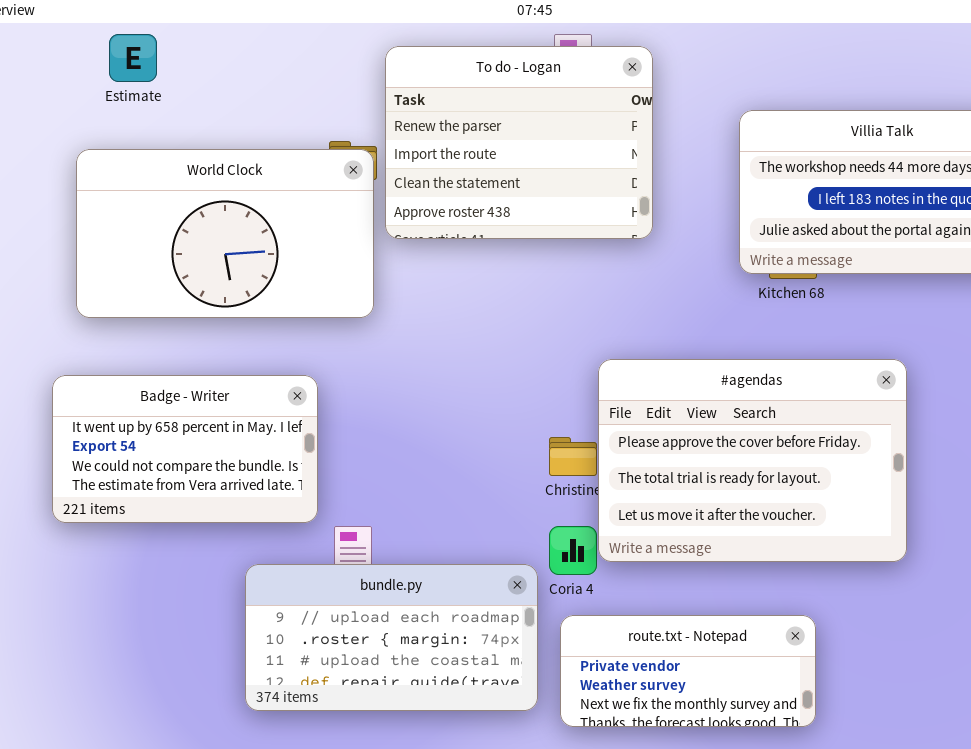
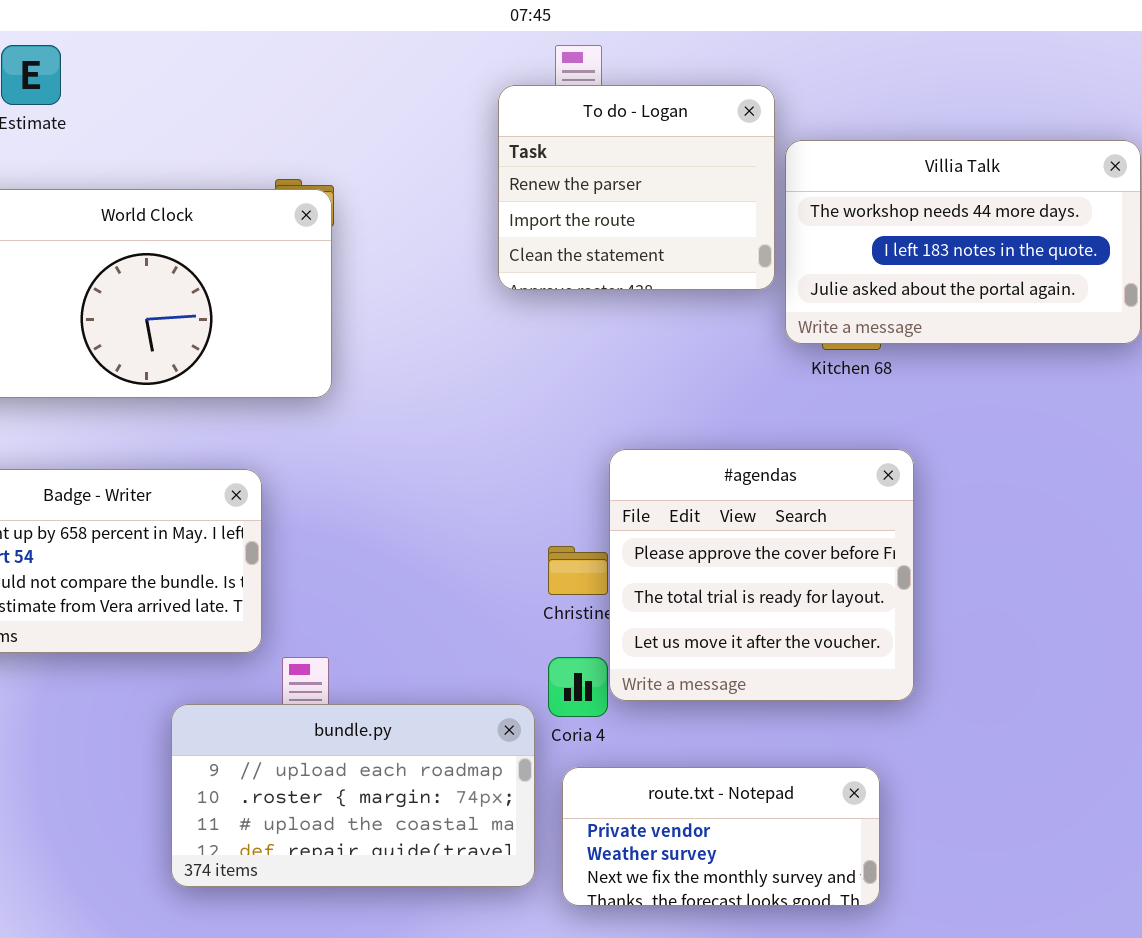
To do - Logan: [385,46,653,239] -> [498,85,775,290], moved, resized
#agendas: [598,359,907,562] -> [609,449,914,701], resized

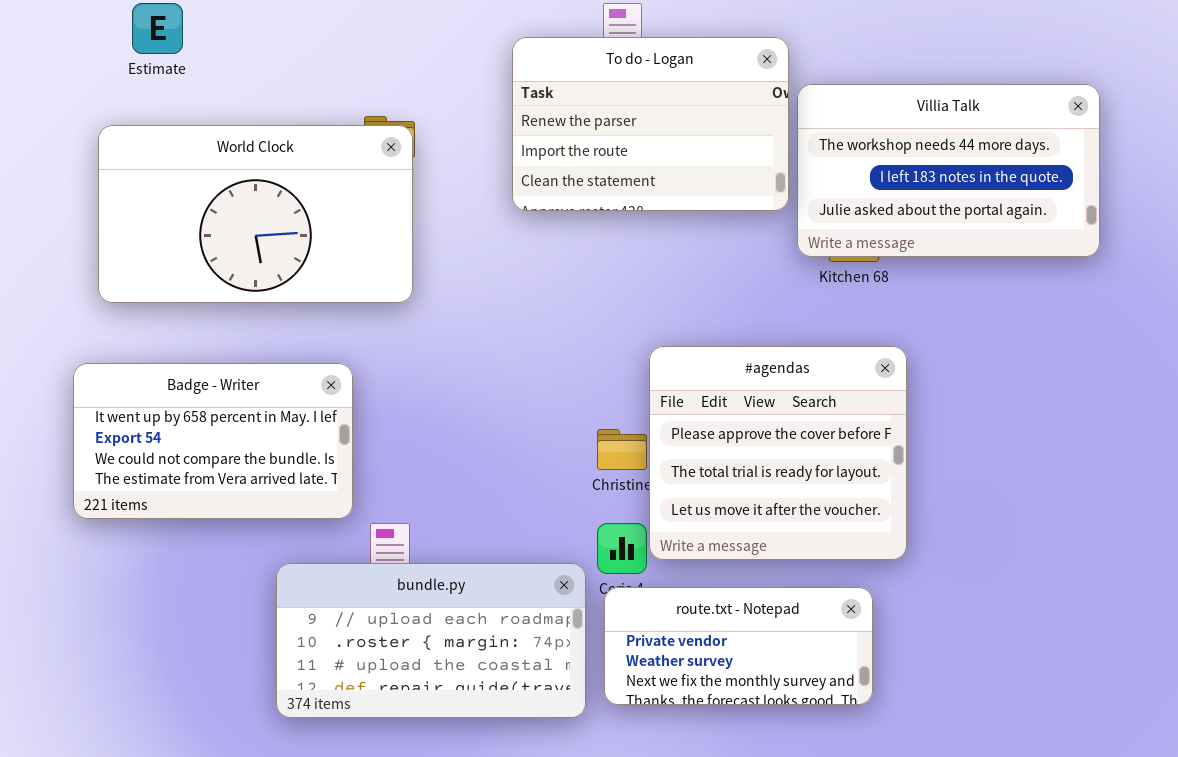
To do - Logan: [498,85,775,290] -> [512,37,789,211], resized
route.txt - Notepad: [562,767,880,906] -> [604,587,873,705], moved

